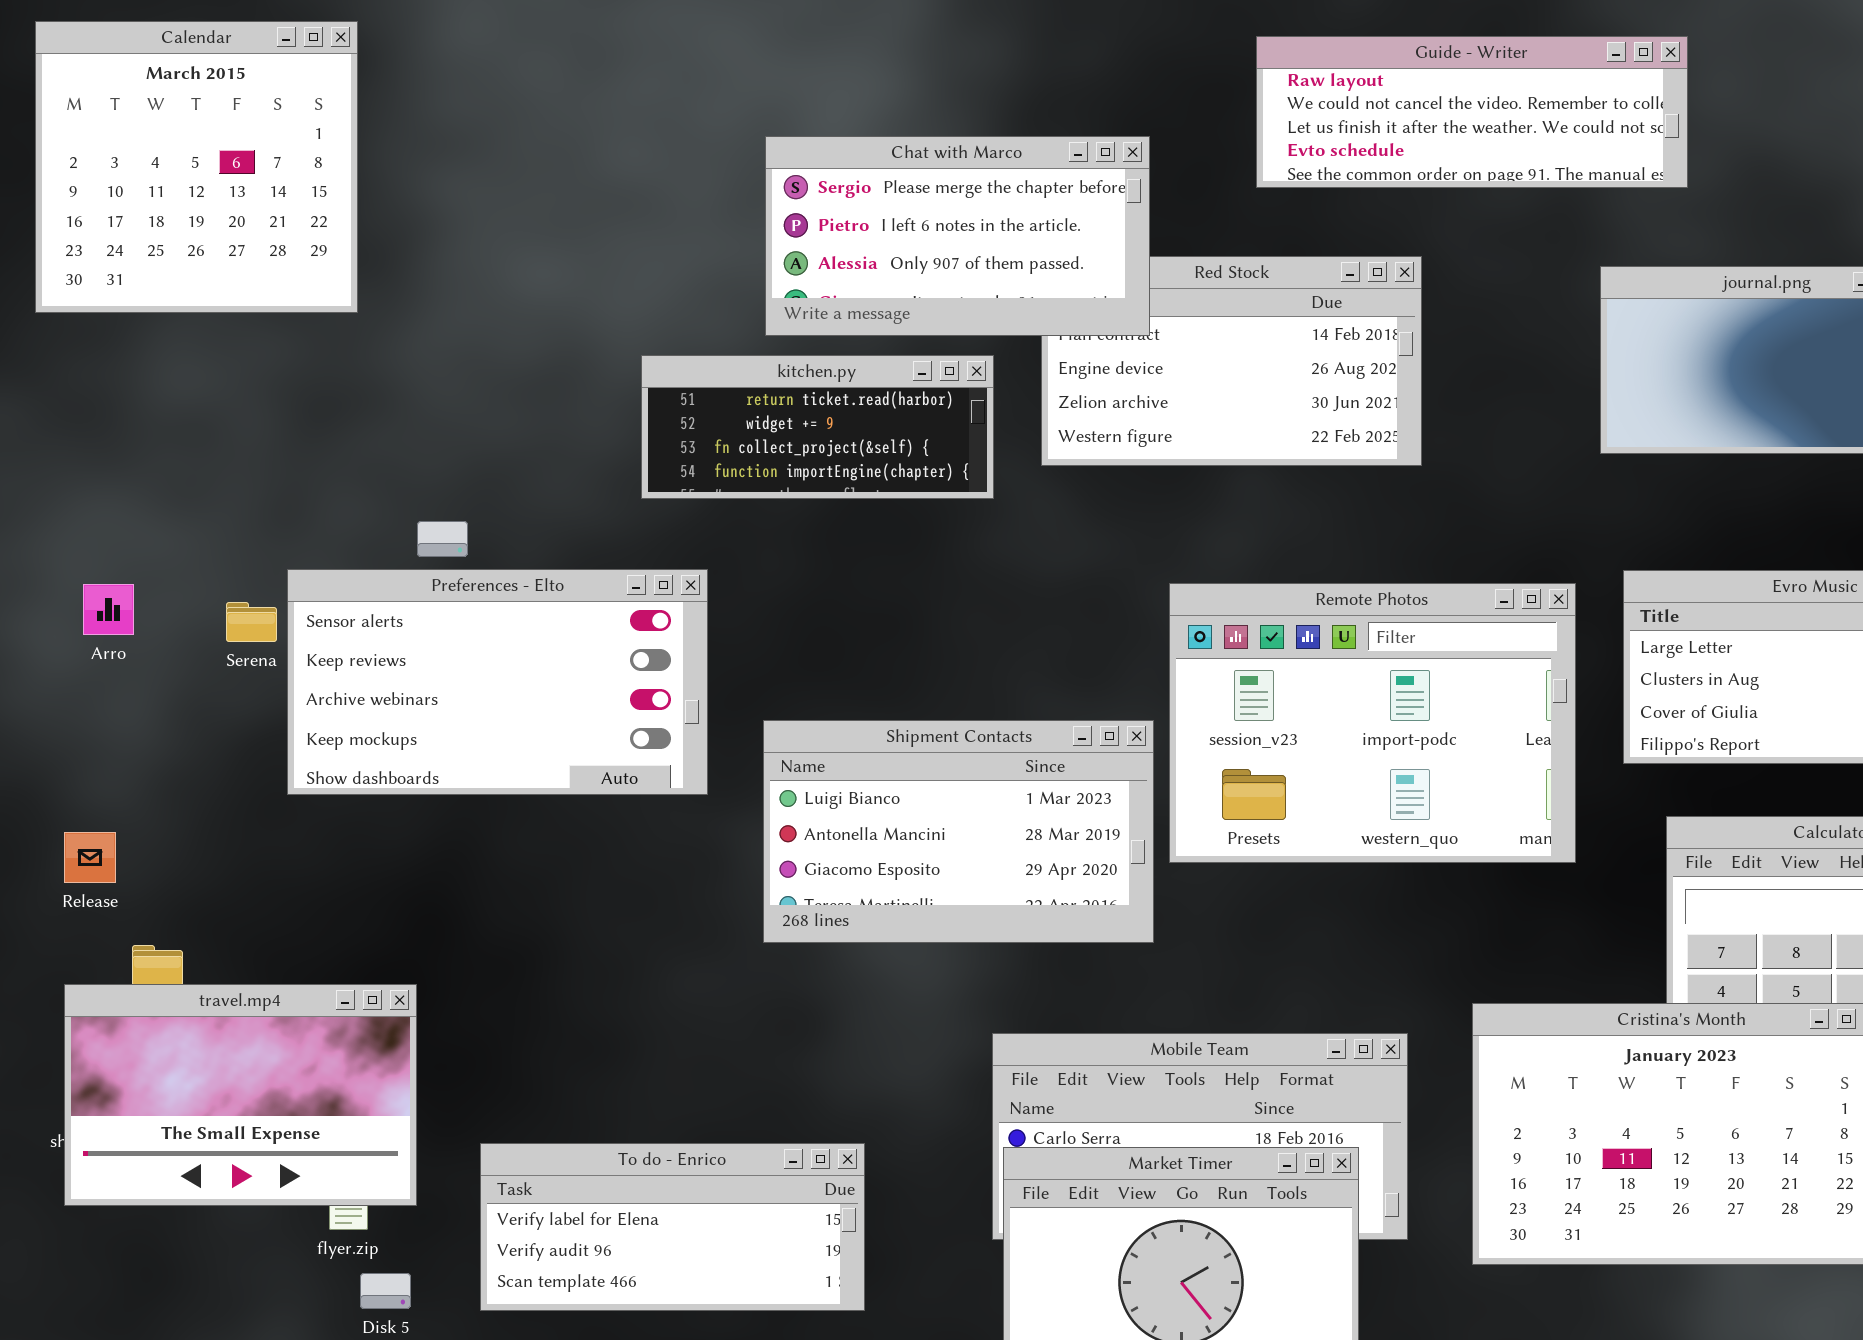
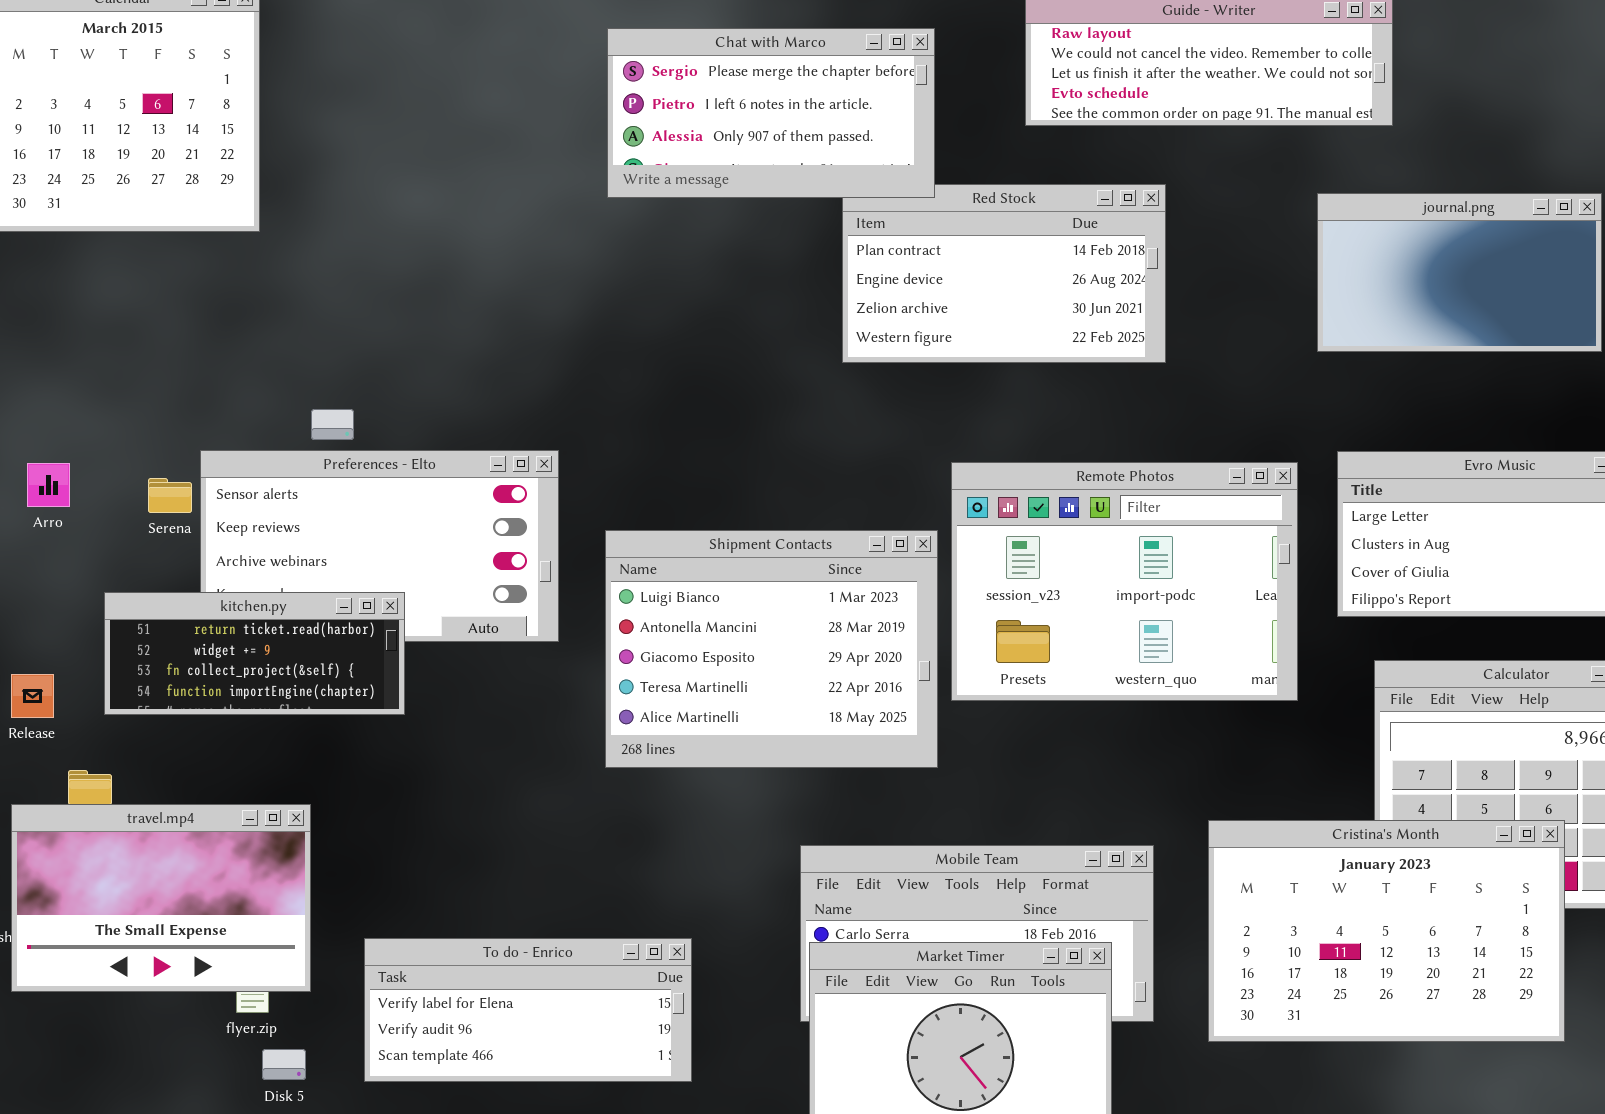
Chat with Marco: [765,136,1150,336] -> [607,28,935,198], moved
kitchen.py: [641,355,994,499] -> [104,592,405,715], moved
Shipment Contacts: [763,720,1154,943] -> [605,530,938,768], resized

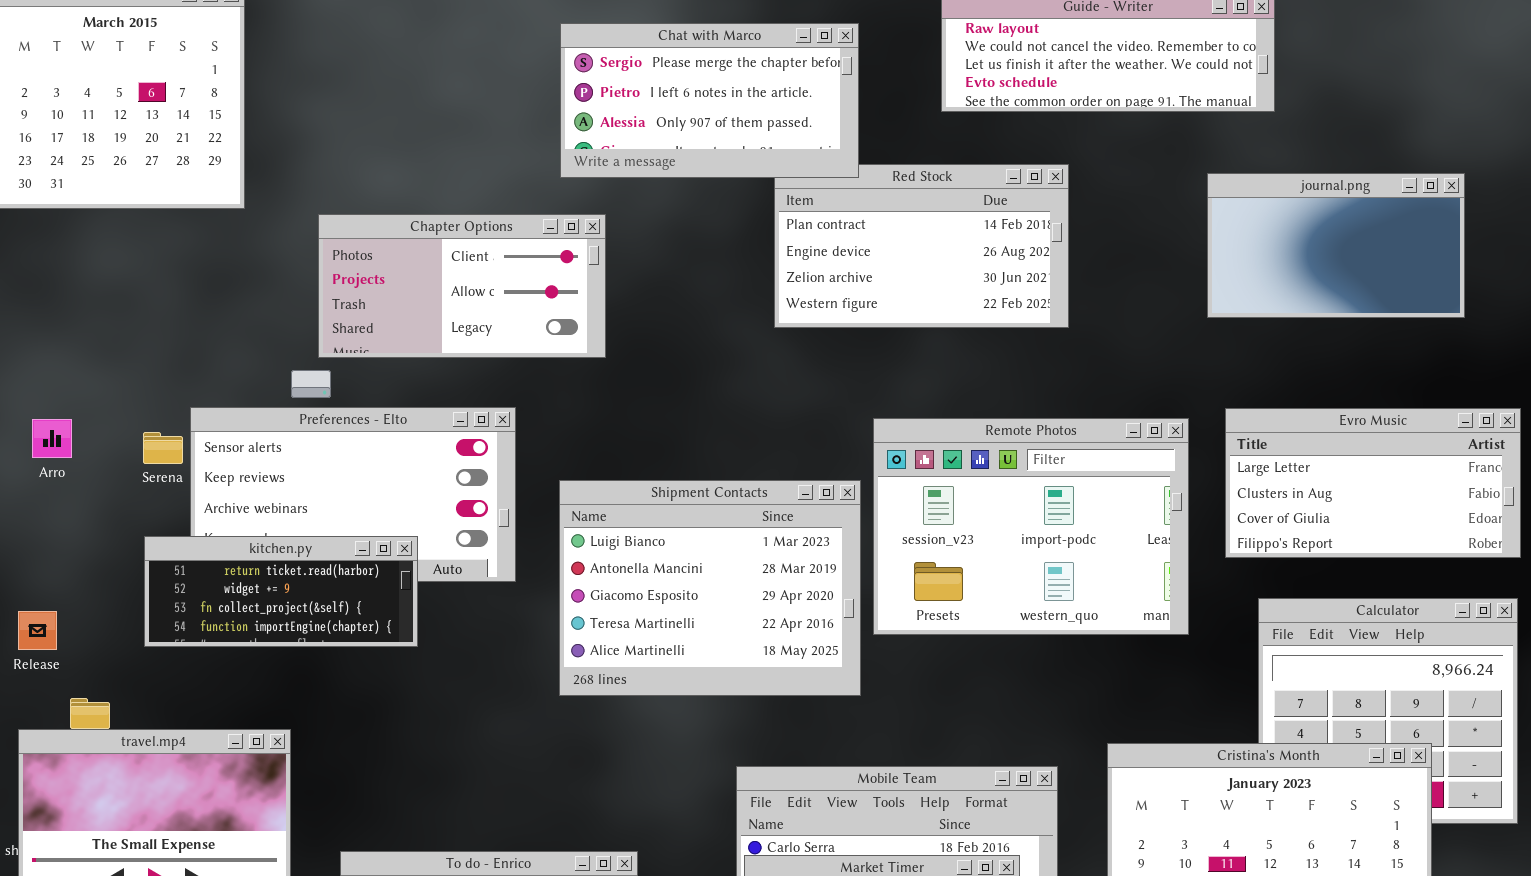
Chapter Options: none -> [318,214,606,358], opened
kitchen.py: [104,592,405,715] -> [144,536,418,647], moved

